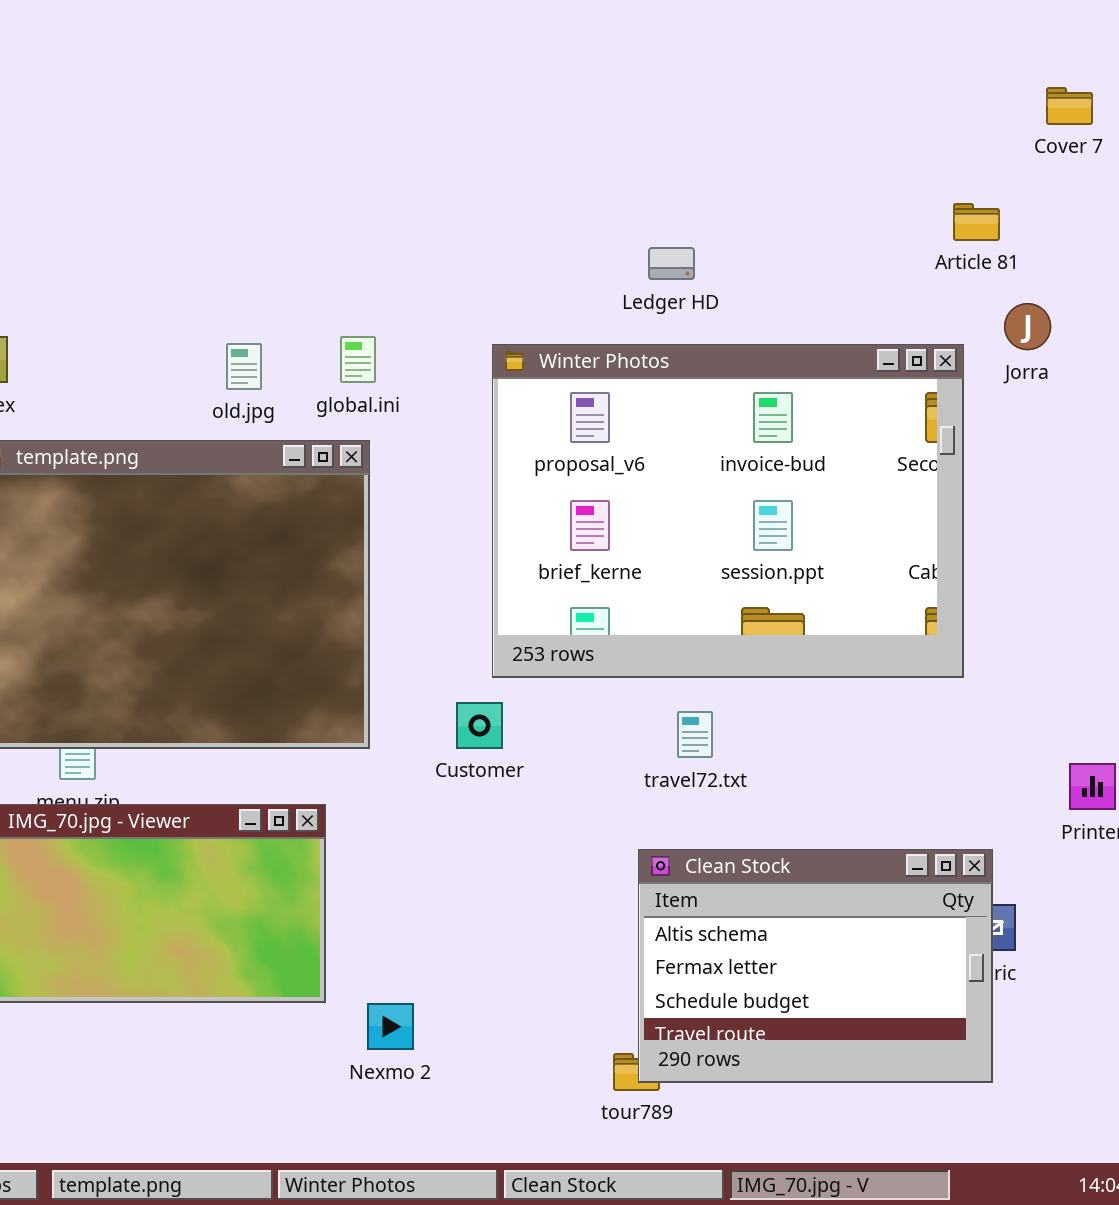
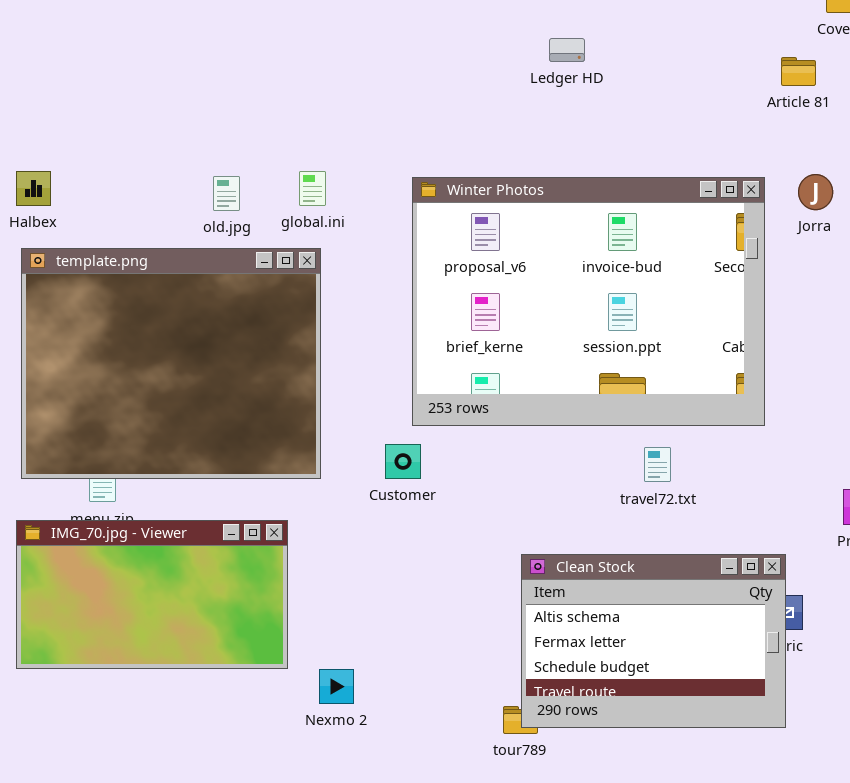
Article 81: [953,203,1000,241] -> [781,57,816,86], moved
Ledger HD: [648,247,695,280] -> [549,38,585,62], moved
Jorra: [1004,303,1051,350] -> [798,174,833,210], moved
travel72.txt: [677,711,713,758] -> [644,447,671,482], moved

